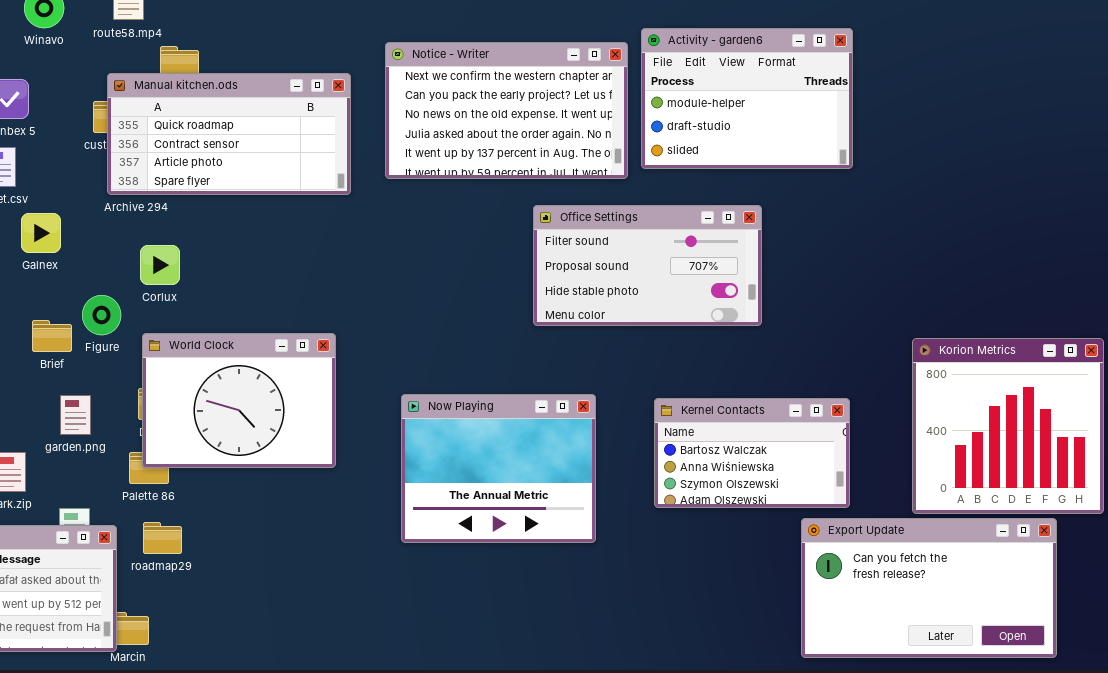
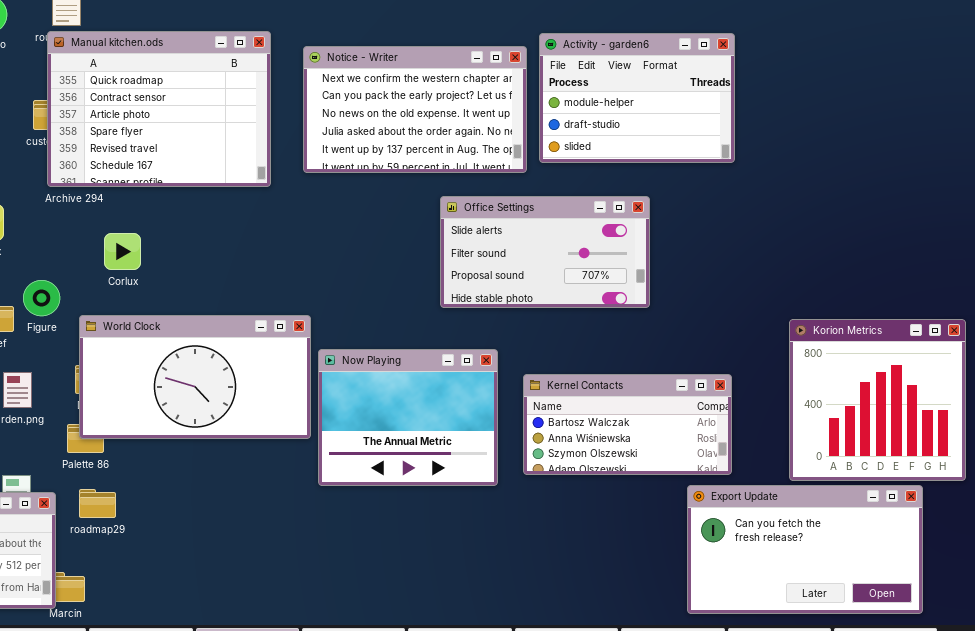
Manual kitchen.ods: [107,73,351,195] -> [47,31,271,187], resized
Office Settings: [533,205,762,326] -> [440,196,650,308], scrolled up 1 row
Corlux: [140,245,180,285] -> [104,233,141,270], moved
World Clock: [142,333,336,468] -> [79,315,311,439], resized
Now Playing: [401,394,596,543] -> [318,349,498,486], moved
Kernel Contacts: [654,398,850,508] -> [523,374,732,475], resized

